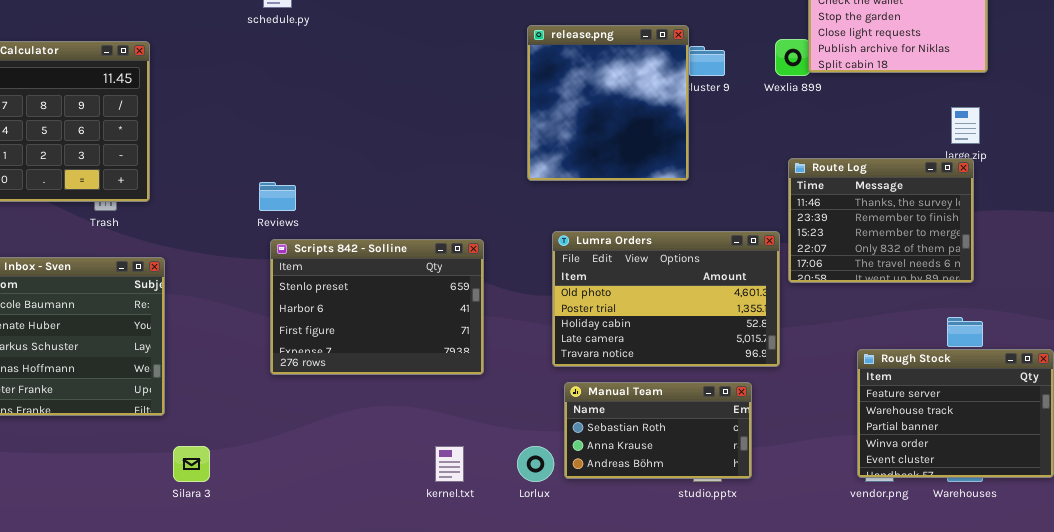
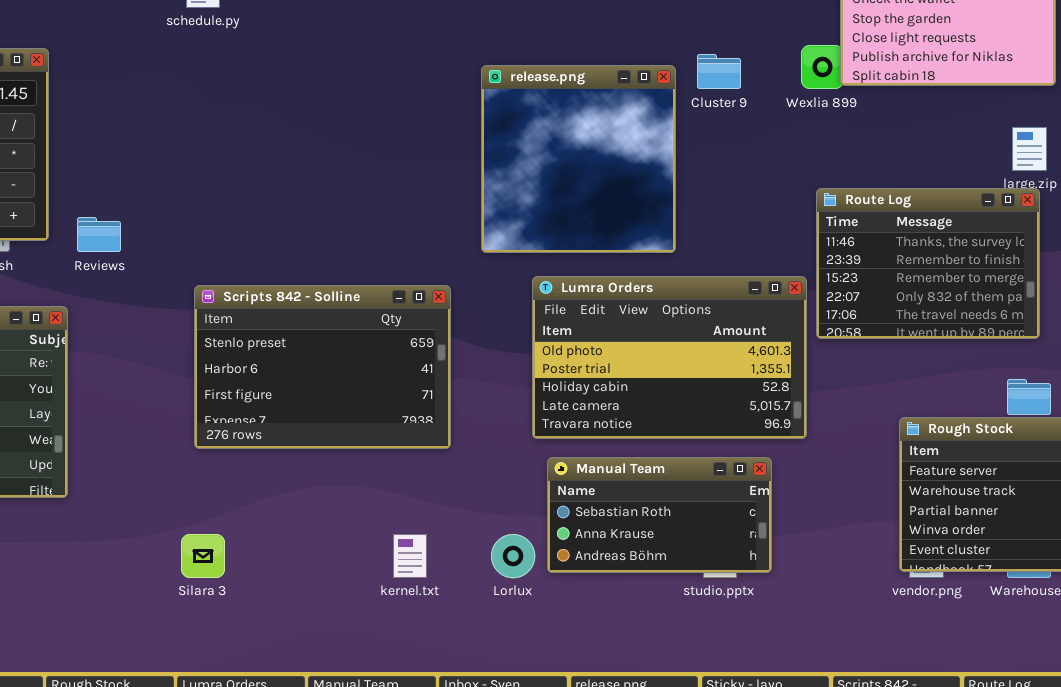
release.png: [527,25,689,181] -> [481,65,676,253], moved
Reviews: [259,182,296,211] -> [77,217,121,252], moved
Silara 3: [173,446,210,482] -> [181,534,225,578], moved

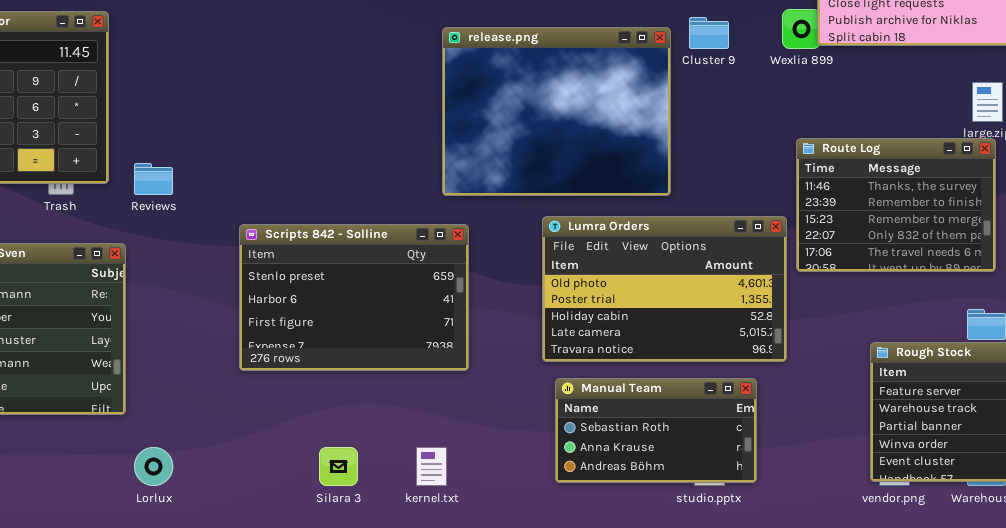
release.png: [481,65,676,253] -> [442,27,671,196], resized
Silara 3: [181,534,225,578] -> [319,447,358,486], moved
Lorlux: [491,534,535,578] -> [134,447,173,486], moved

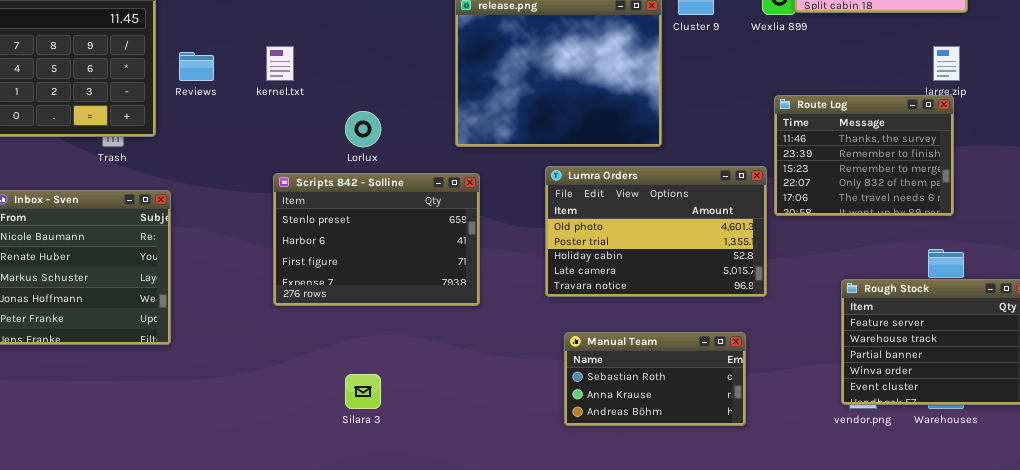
Reviews: [134,163,173,195] -> [179,52,214,81], moved
Manual Team: [555,378,757,483] -> [564,332,746,426], moved
Lorlux: [134,447,173,486] -> [345,111,381,147], moved
kernel.txt: [416,447,447,486] -> [266,46,294,81], moved

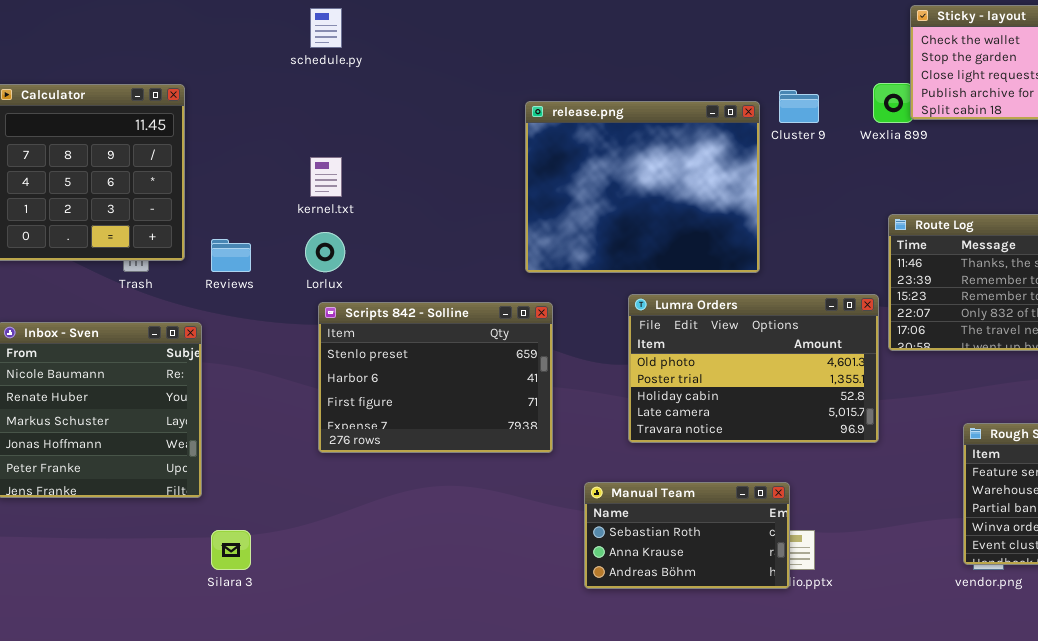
Reviews: [179,52,214,81] -> [211,239,251,272], moved
Lorlux: [345,111,381,147] -> [305,232,345,272], moved
Manual Team: [564,332,746,426] -> [584,482,790,589], moved
Silara 3: [345,374,381,409] -> [211,530,251,570], moved

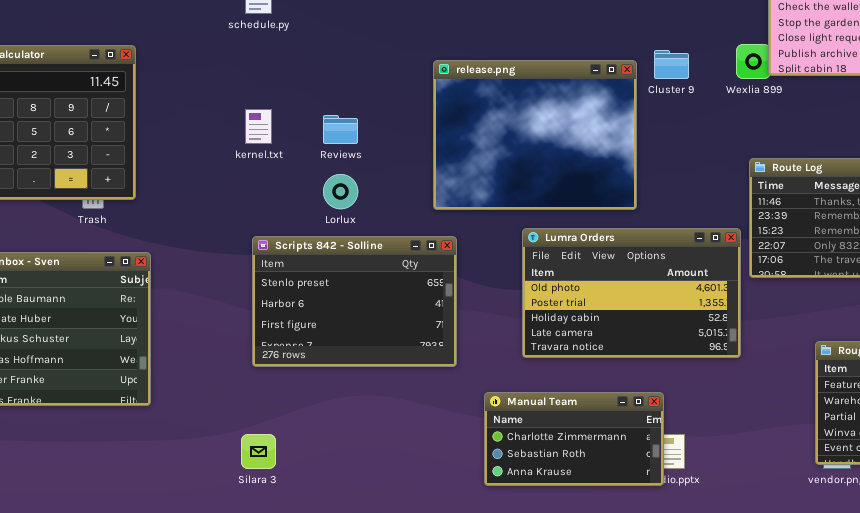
Lorlux: [305,232,345,272] -> [323,174,358,209], moved
Reviews: [211,239,251,272] -> [323,115,358,144], moved
Manual Team: [584,482,790,589] -> [484,392,664,486], scrolled up 1 row
Silara 3: [211,530,251,570] -> [241,434,276,469], moved

